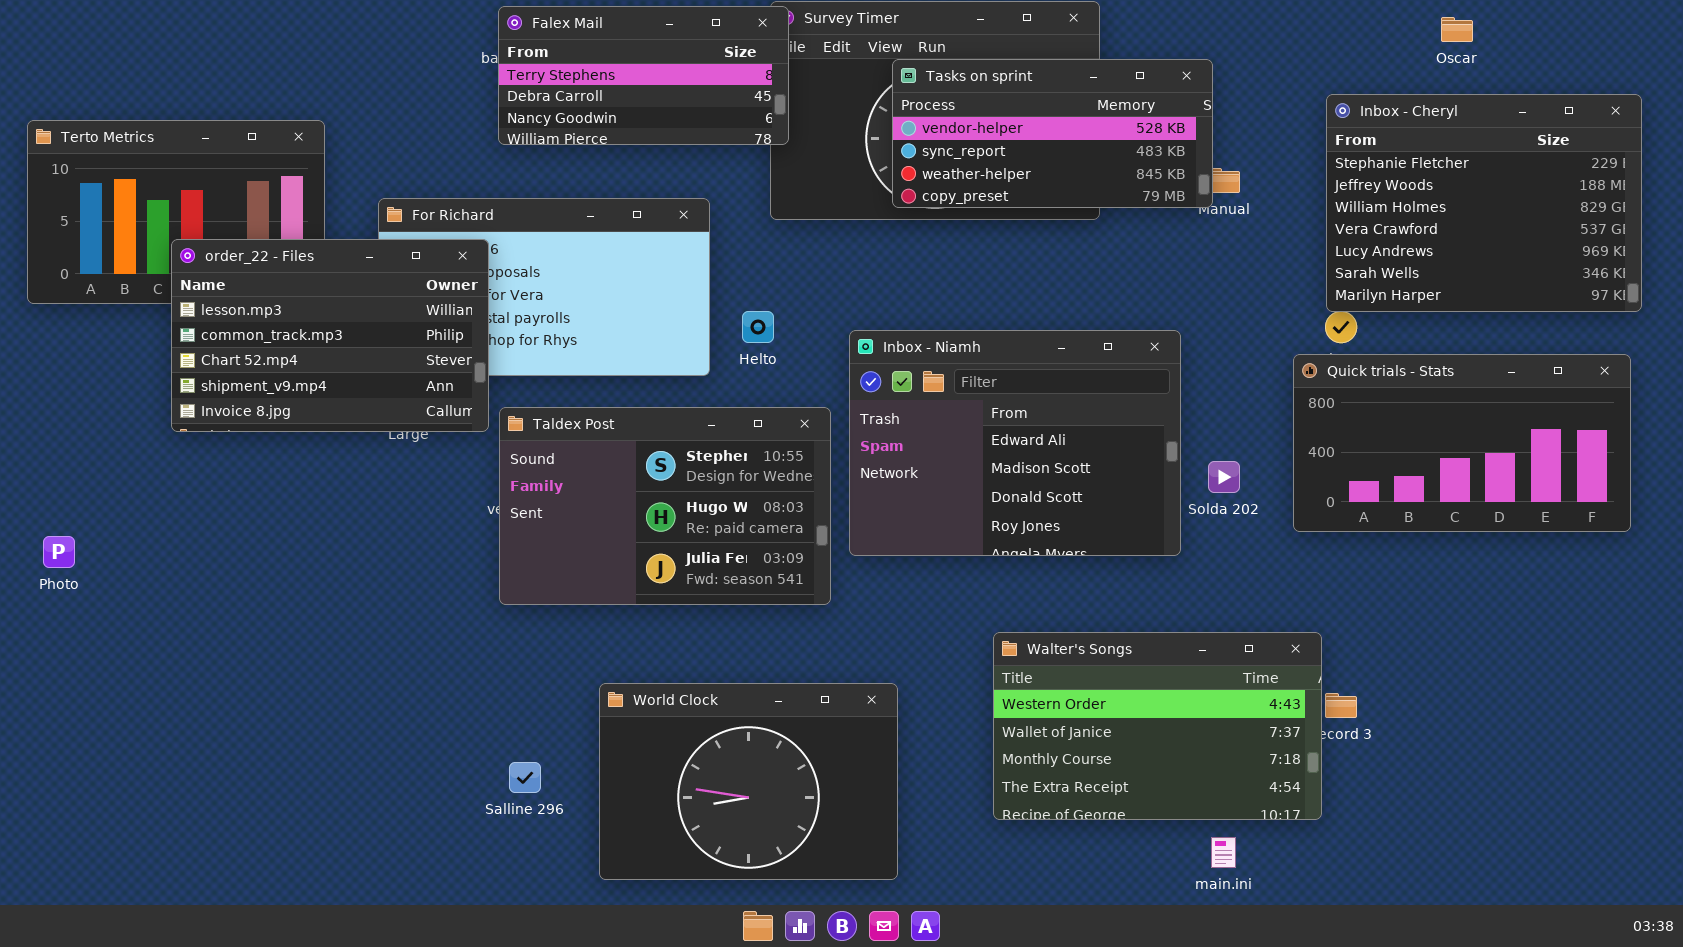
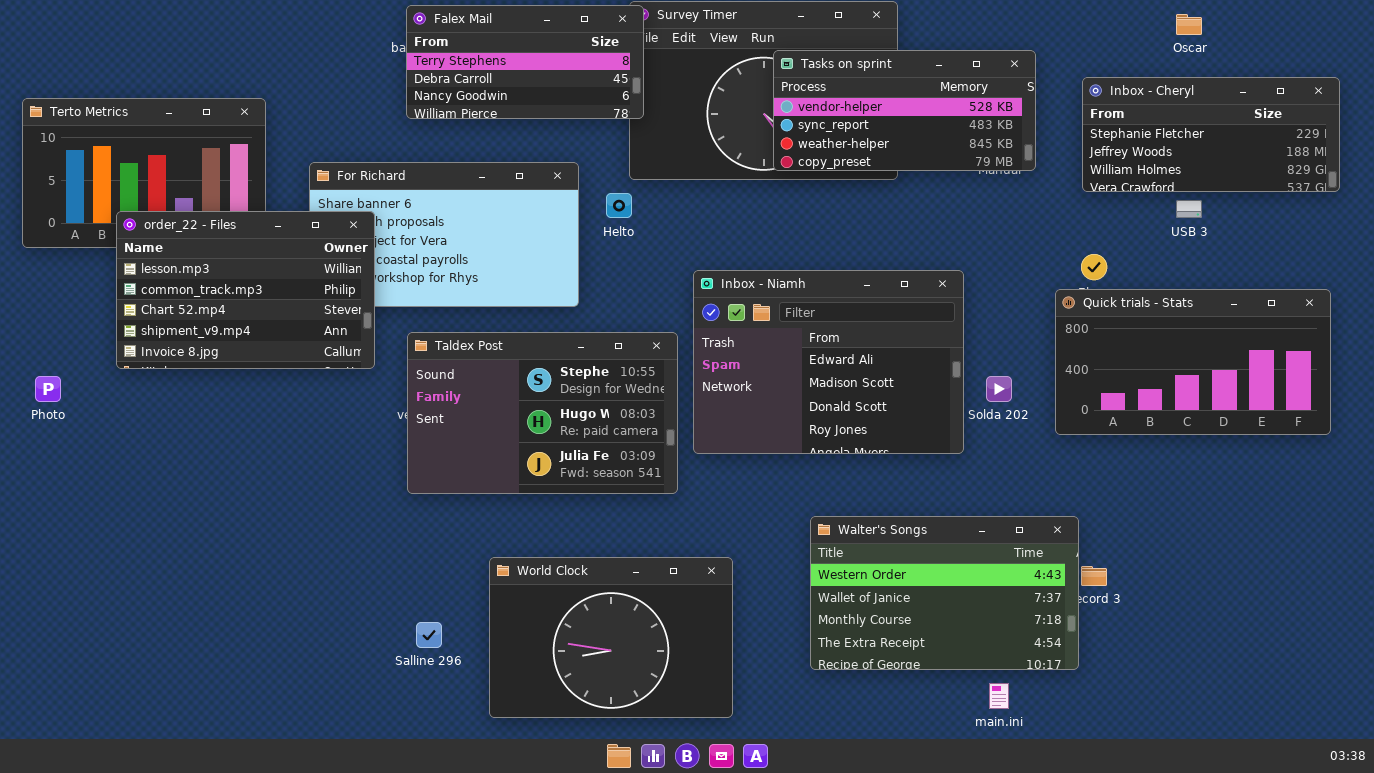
Tasks on sprint: [892,59,1213,208] -> [773,50,1036,171], moved
Inbox - Cheryl: [1326,94,1642,312] -> [1082,77,1340,192], resized
order_22 - Files: [171,239,489,432] -> [116,211,375,369], moved
Helto: [742,311,774,343] -> [606,193,632,218], moved
Photo: [43,536,75,568] -> [35,376,61,402], moved

